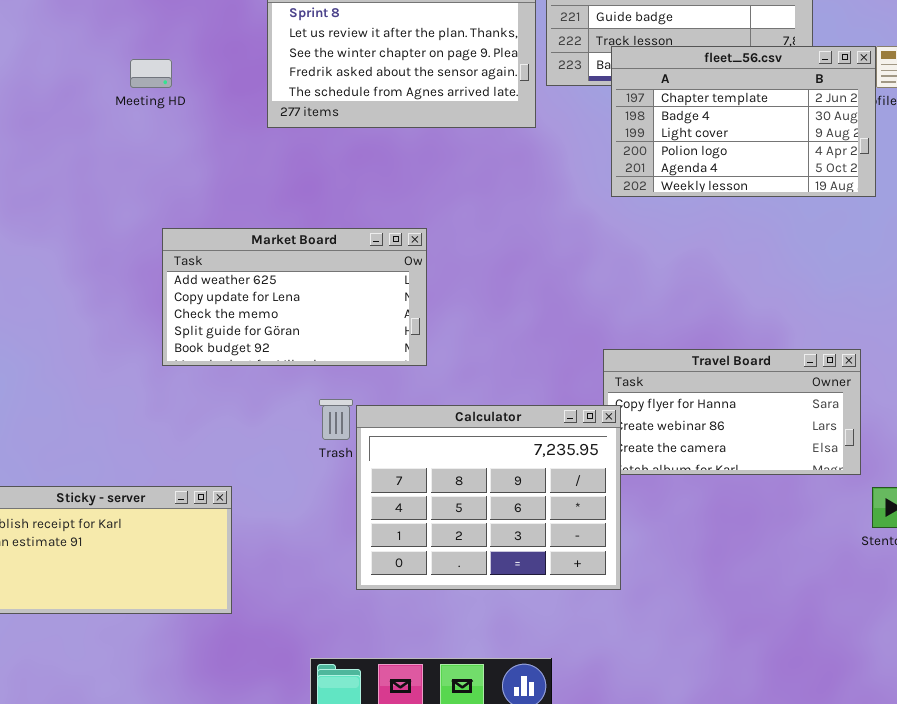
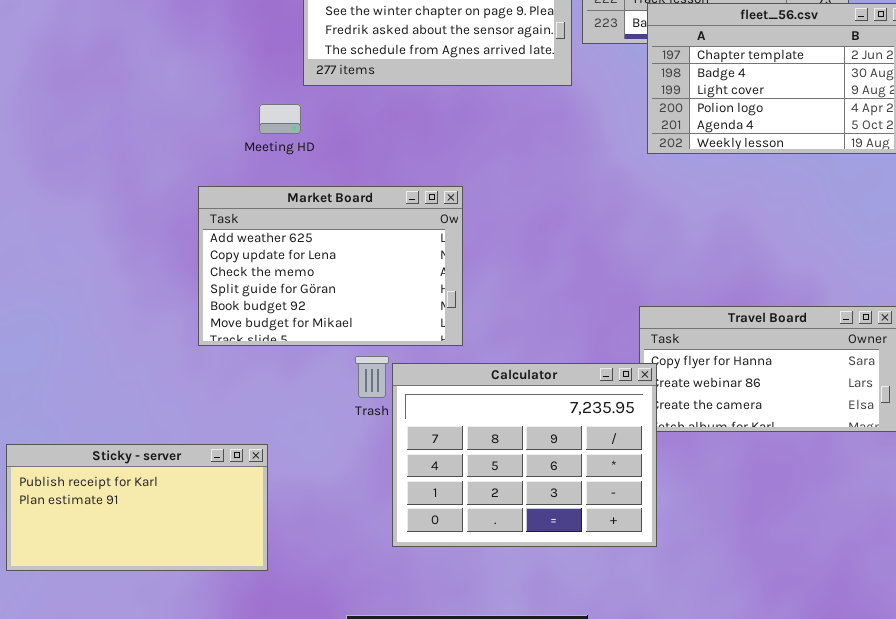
Meeting HD: [130,59,172,88] -> [259,104,301,134], moved
Market Board: [162,228,427,366] -> [198,186,463,346], resized

